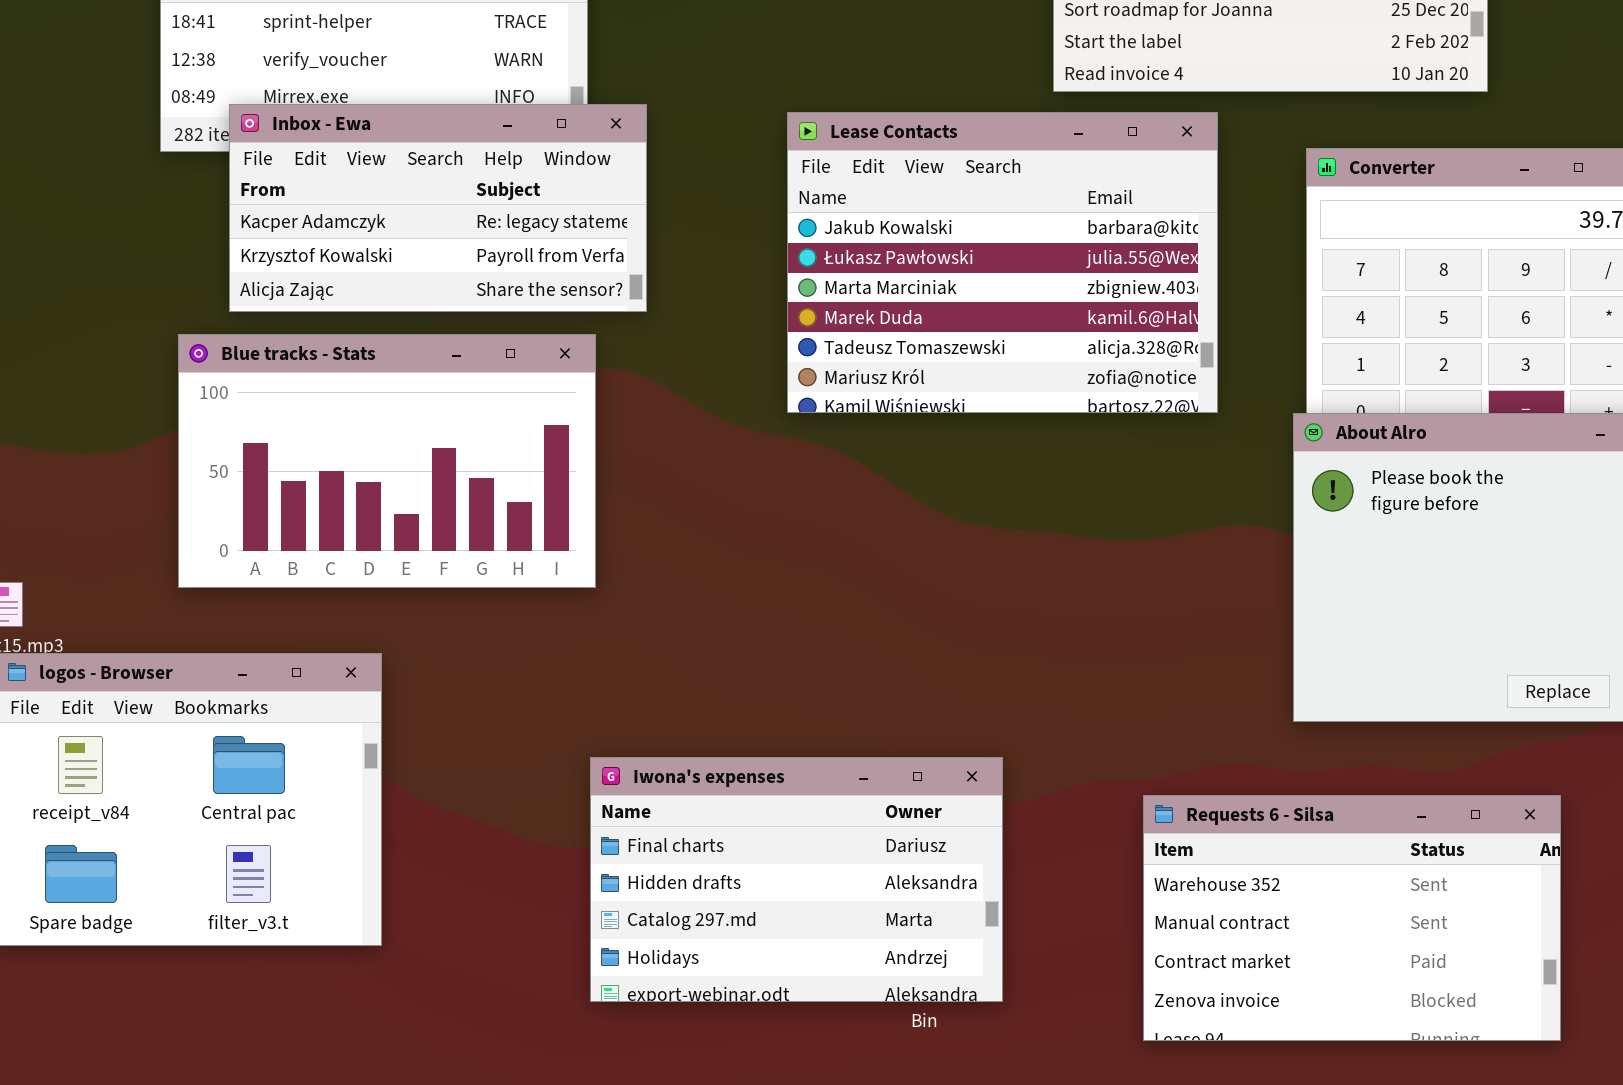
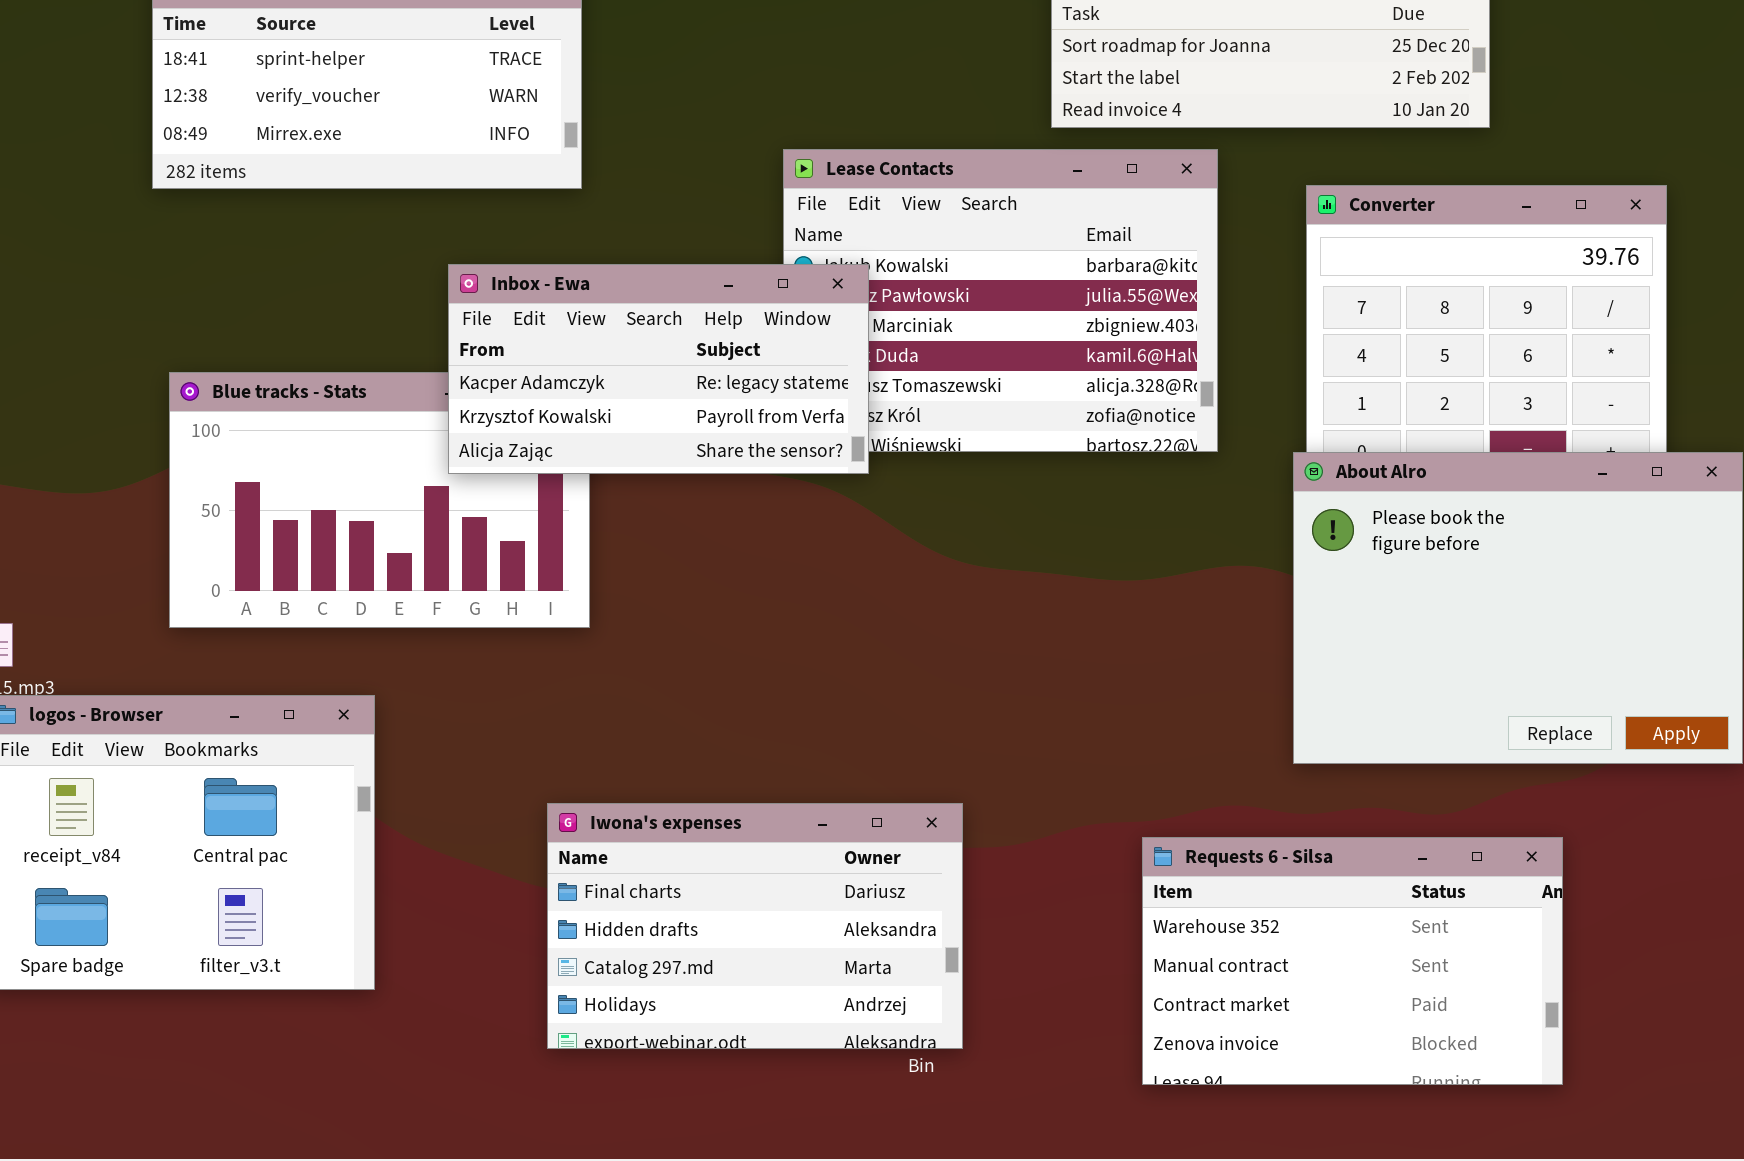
Inbox - Ewa: [229,104,647,312] -> [448,264,869,474], moved
Iwona's expenses: [590,757,1003,1002] -> [547,803,963,1049], moved

